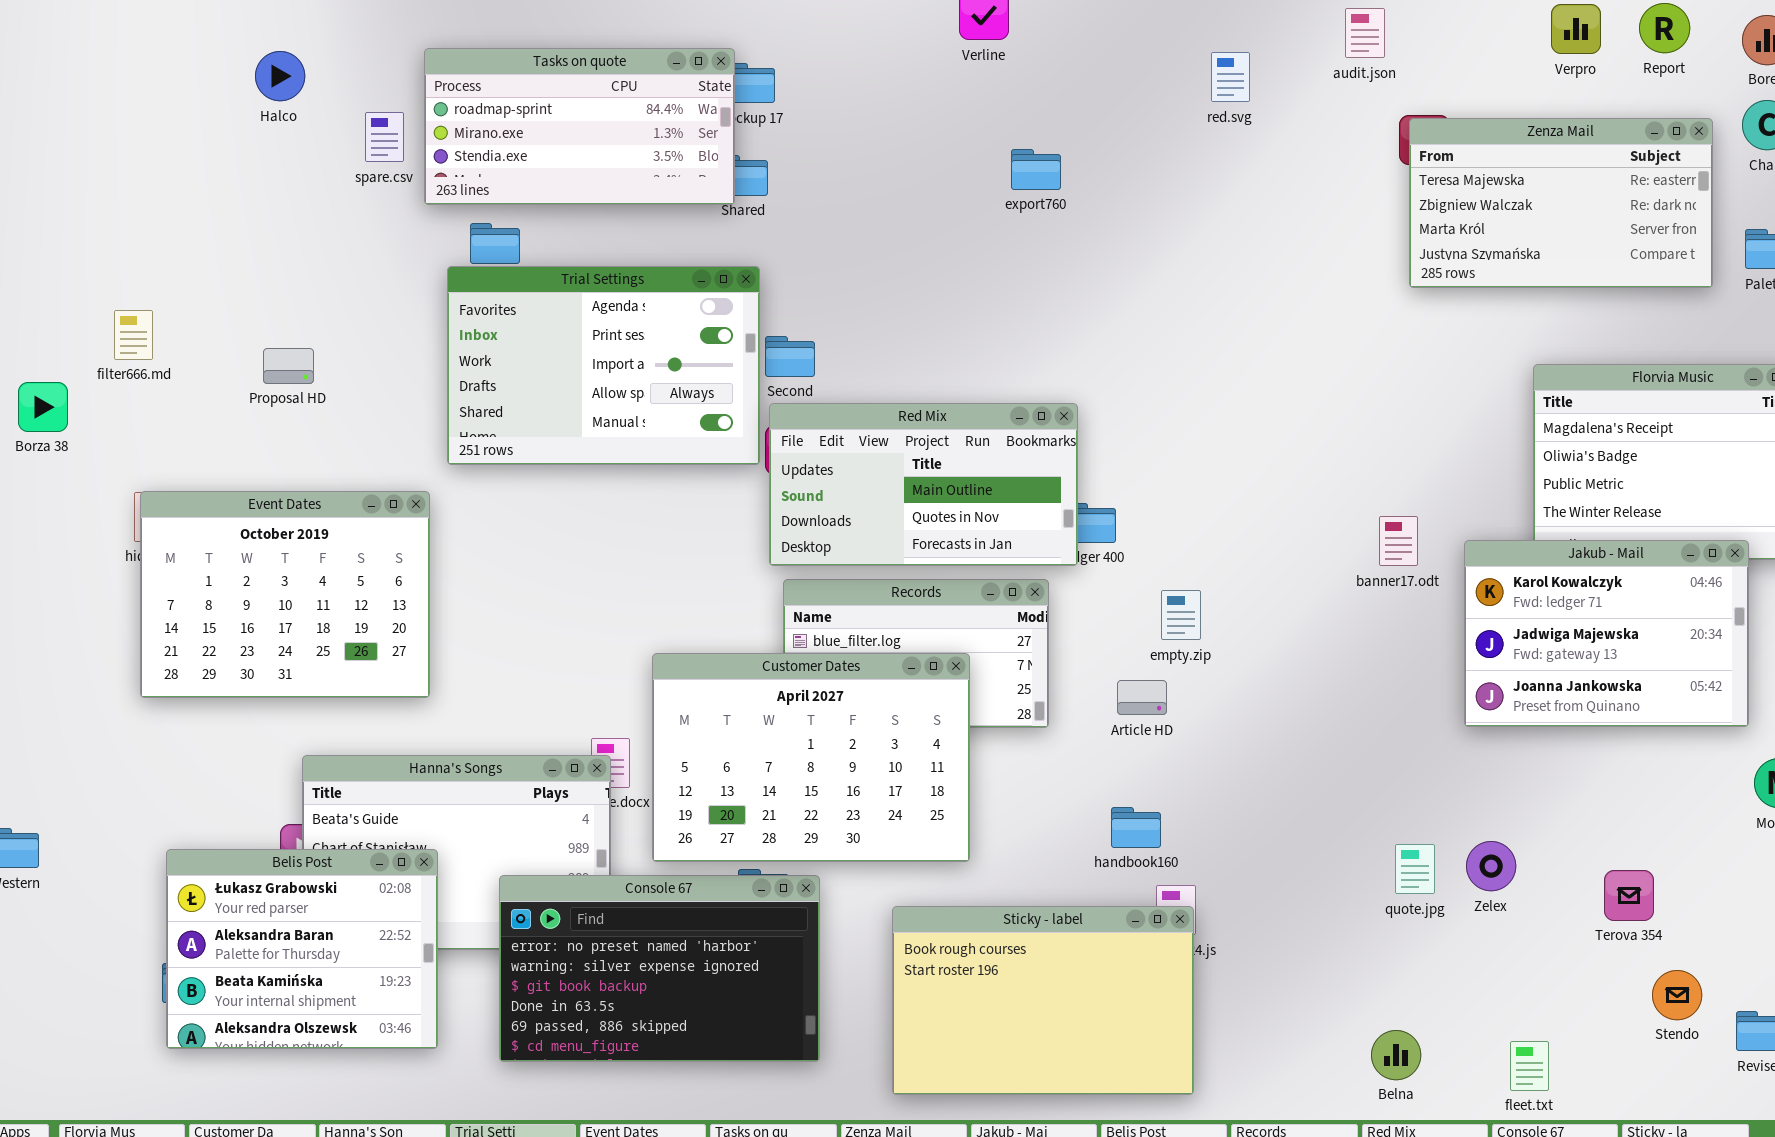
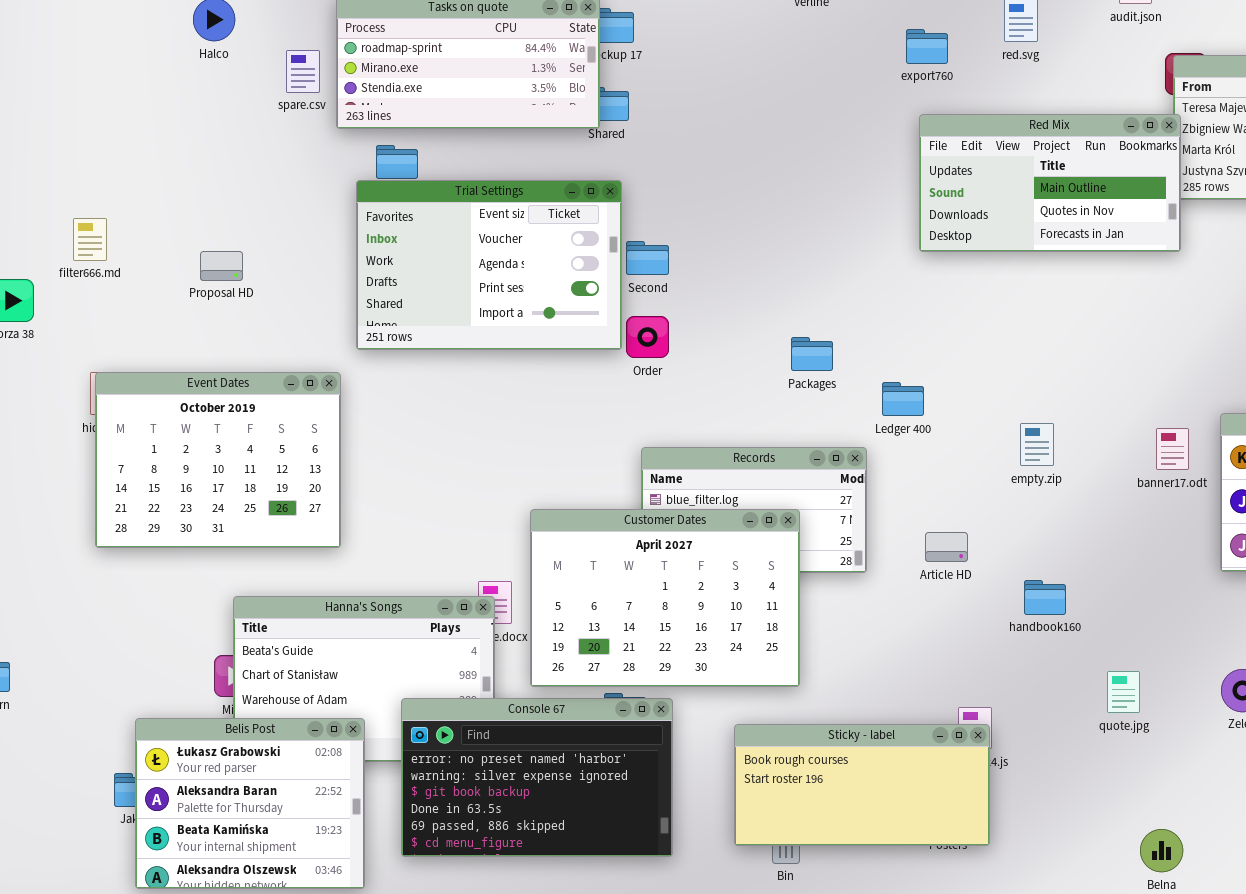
export760: [1011,149,1061,190] -> [906,29,948,64], moved
Trial Settings: [447,266,760,465] -> [356,180,622,350], scrolled up 2 rows
Red Mix: [769,403,1078,566] -> [919,114,1181,252], moved
banner17.odt: [1379,516,1418,566] -> [1156,428,1189,470], moved
empty.zip: [1161,590,1201,640] -> [1020,423,1054,466], moved
handbook160: [1111,807,1161,848] -> [1024,580,1066,615], moved
quote.jpg: [1395,844,1435,894] -> [1107,671,1140,713], moved
Belis Post: [166,849,438,1049] -> [135,718,365,889], moved
Sticky - label: [892,906,1194,1095] -> [734,724,990,846], resized

